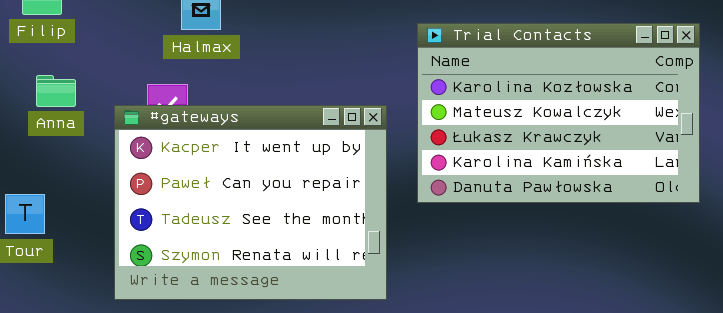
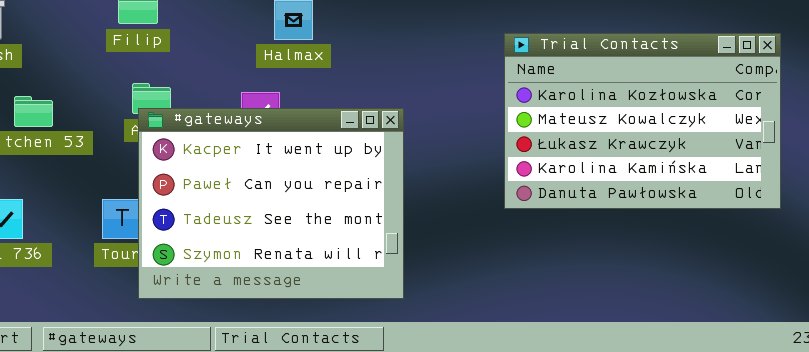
#gateways: [114,105,387,300] -> [138,108,404,299], moved

